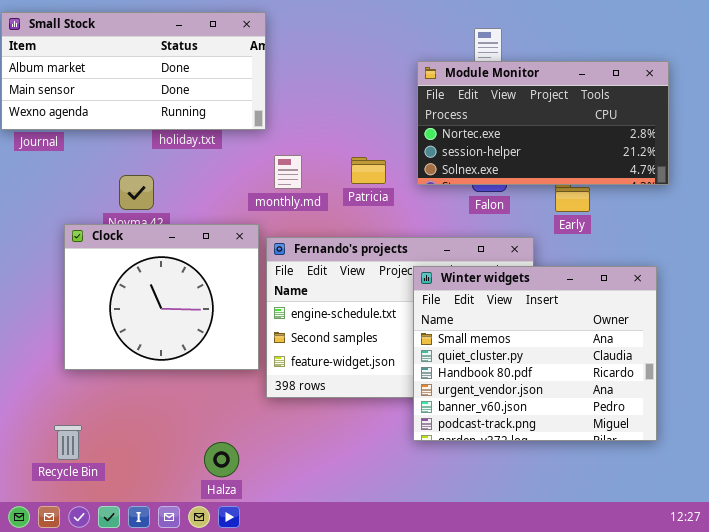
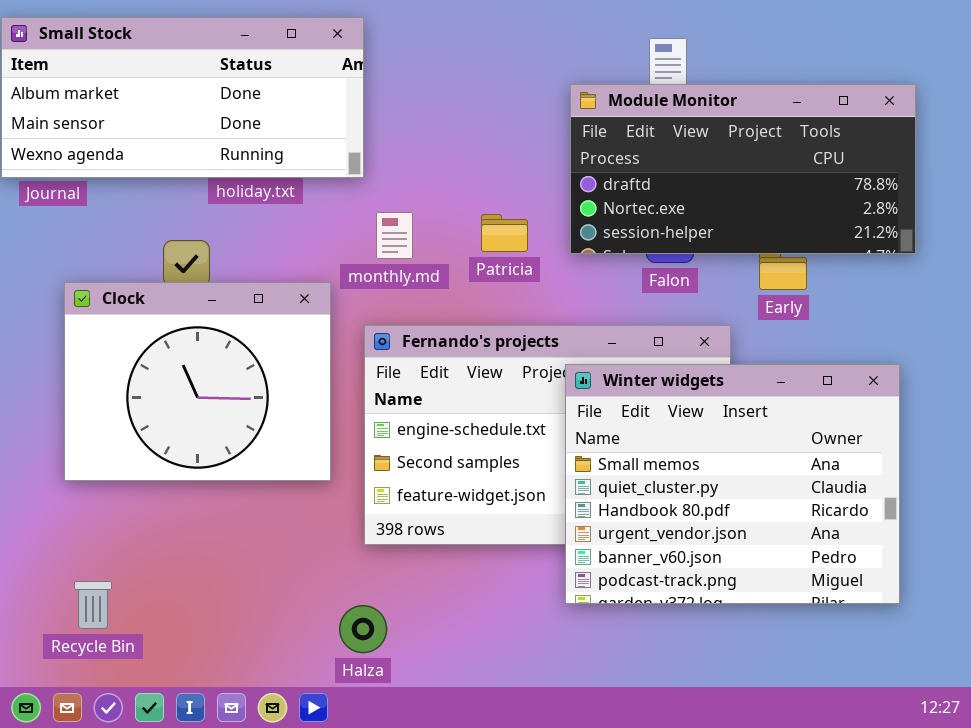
Module Monitor: [417,61,669,185] -> [570,84,916,254], scrolled up 1 row
Clock: [64,224,259,370] -> [64,282,331,481], moved
Halza: [204,442,239,477] -> [339,605,387,653], moved

